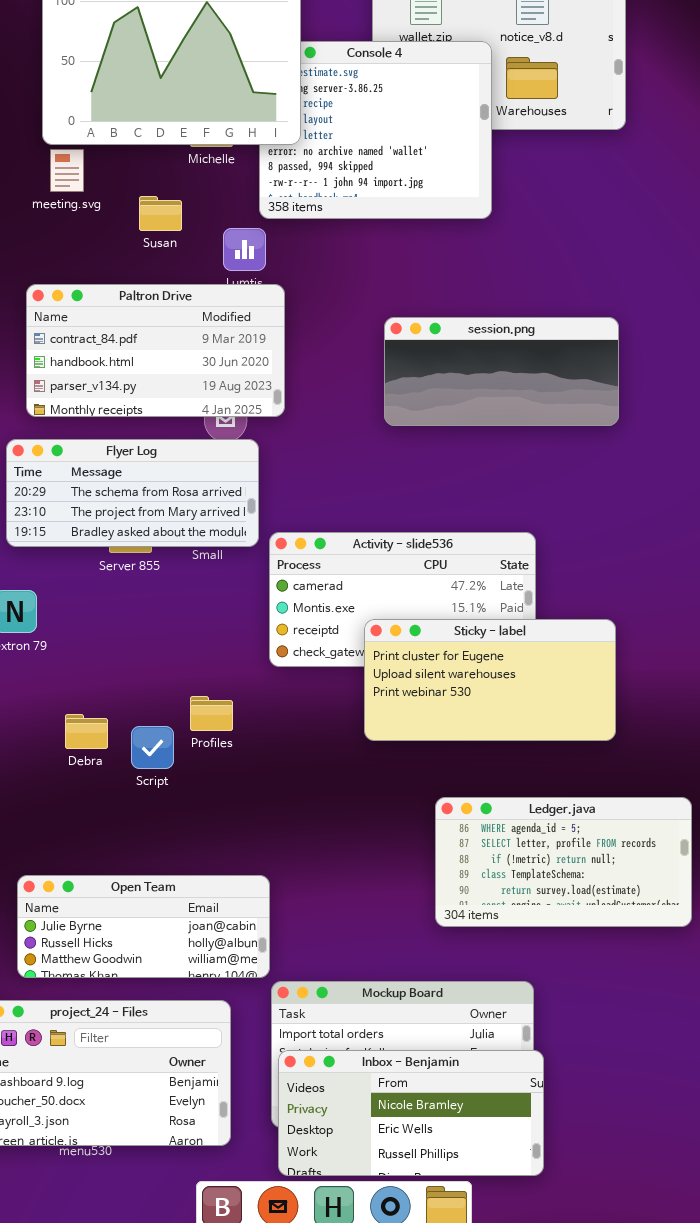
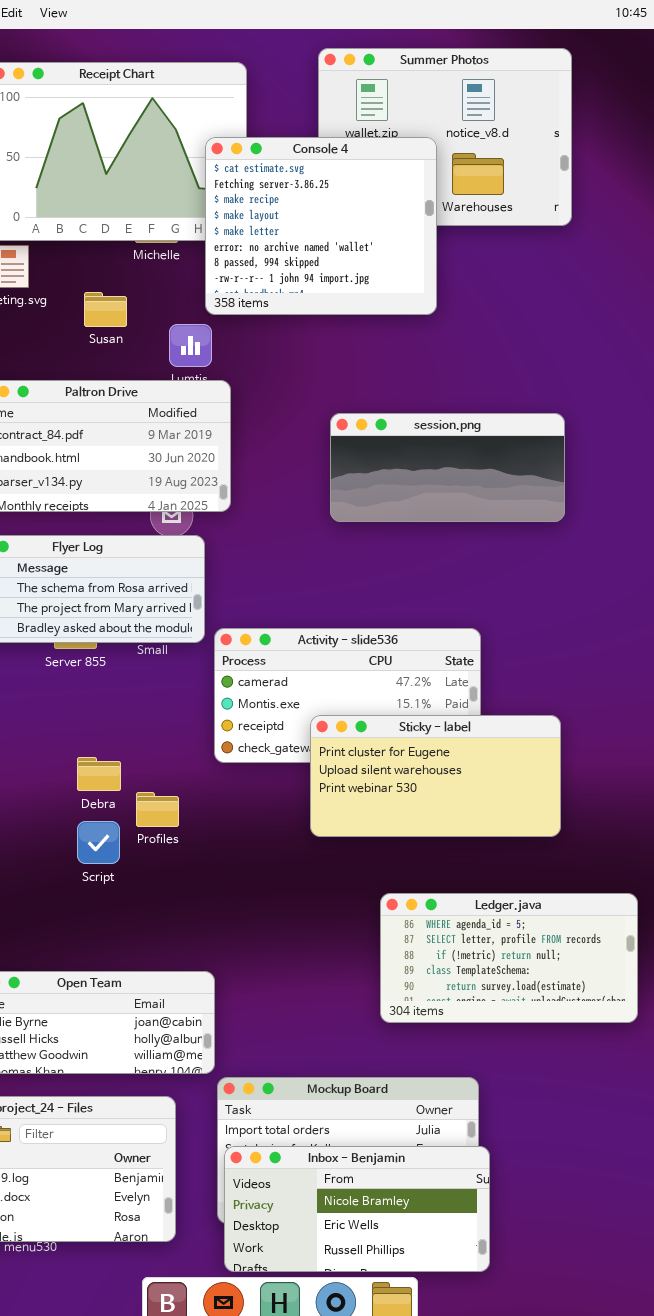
Console 4: [259,41,492,219] -> [205,137,437,315], raised
Debra: [65,714,108,749] -> [77,757,121,791], moved

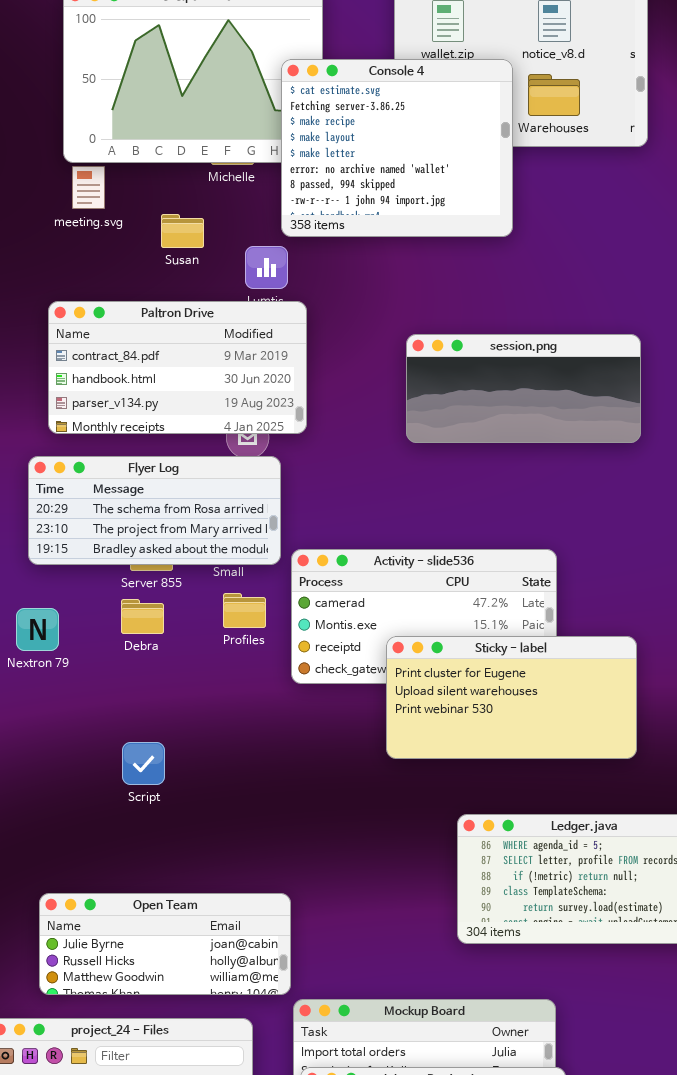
Debra: [77,757,121,791] -> [121,599,164,634], moved
Profiles: [136,792,179,827] -> [223,593,266,628], moved
Script: [77,821,120,864] -> [122,742,165,785], moved

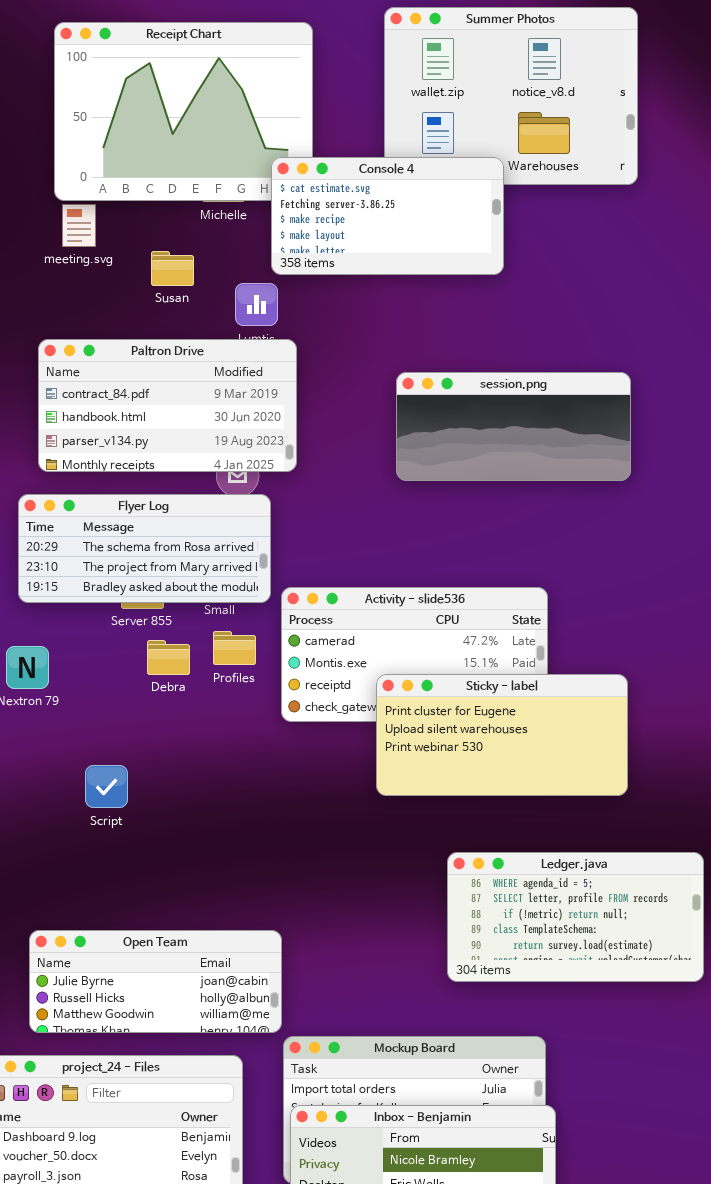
Console 4: [281,59,513,237] -> [271,157,504,275], resized
Debra: [121,599,164,634] -> [147,640,190,675], moved
Script: [122,742,165,785] -> [85,765,128,808], moved

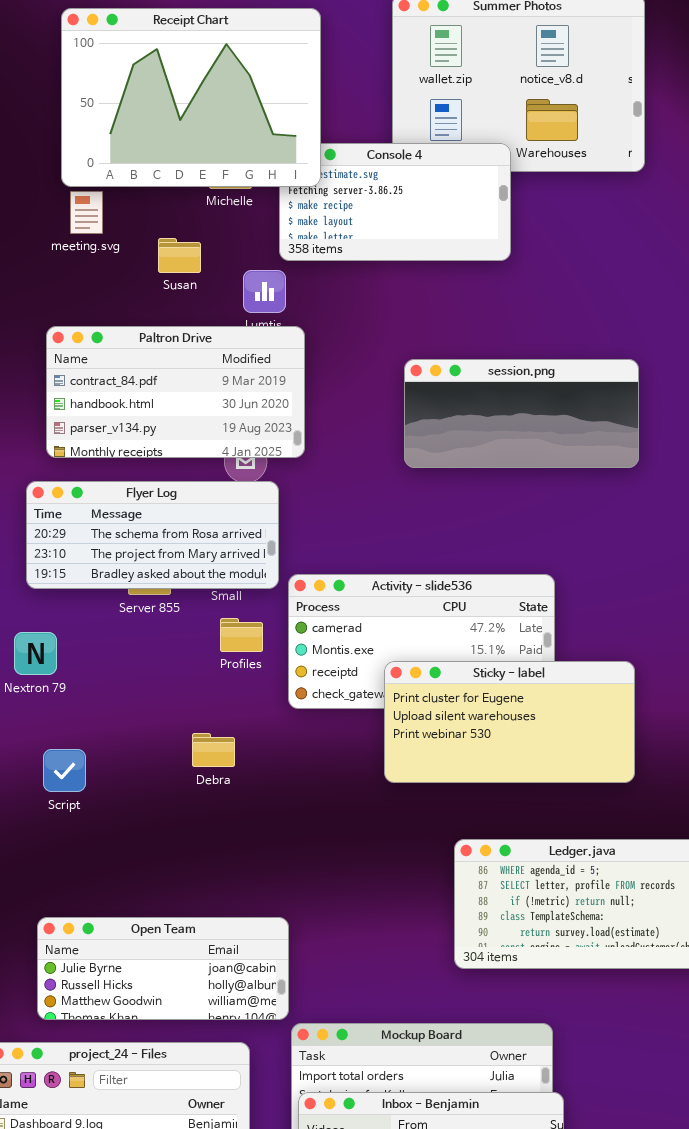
Receipt Chart: [54,22,313,201] -> [61,8,321,187], raised
Debra: [147,640,190,675] -> [192,733,235,767], moved
Script: [85,765,128,808] -> [43,749,86,792], moved

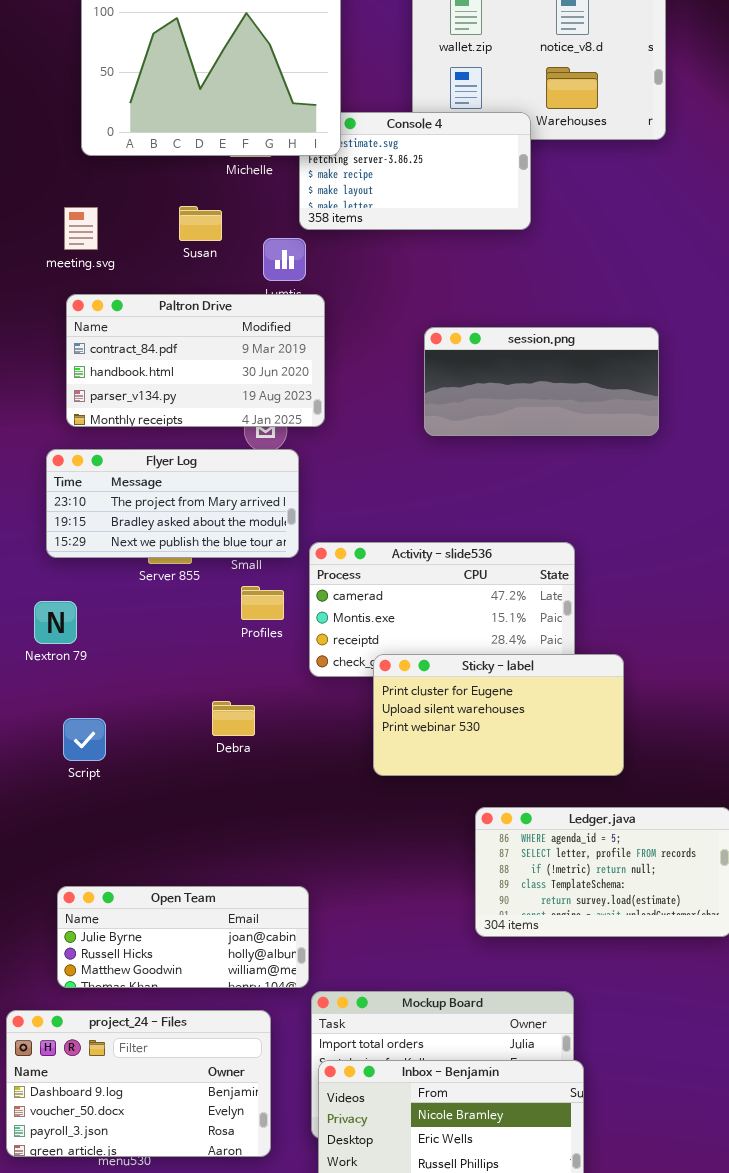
meeting.svg: [70,191,103,234] -> [64,207,98,250], moved
Flyer Log: [26,481,279,589] -> [46,449,299,558], scrolled down 1 row
Sticky - label: [384,661,635,783] -> [373,654,624,776], moved

